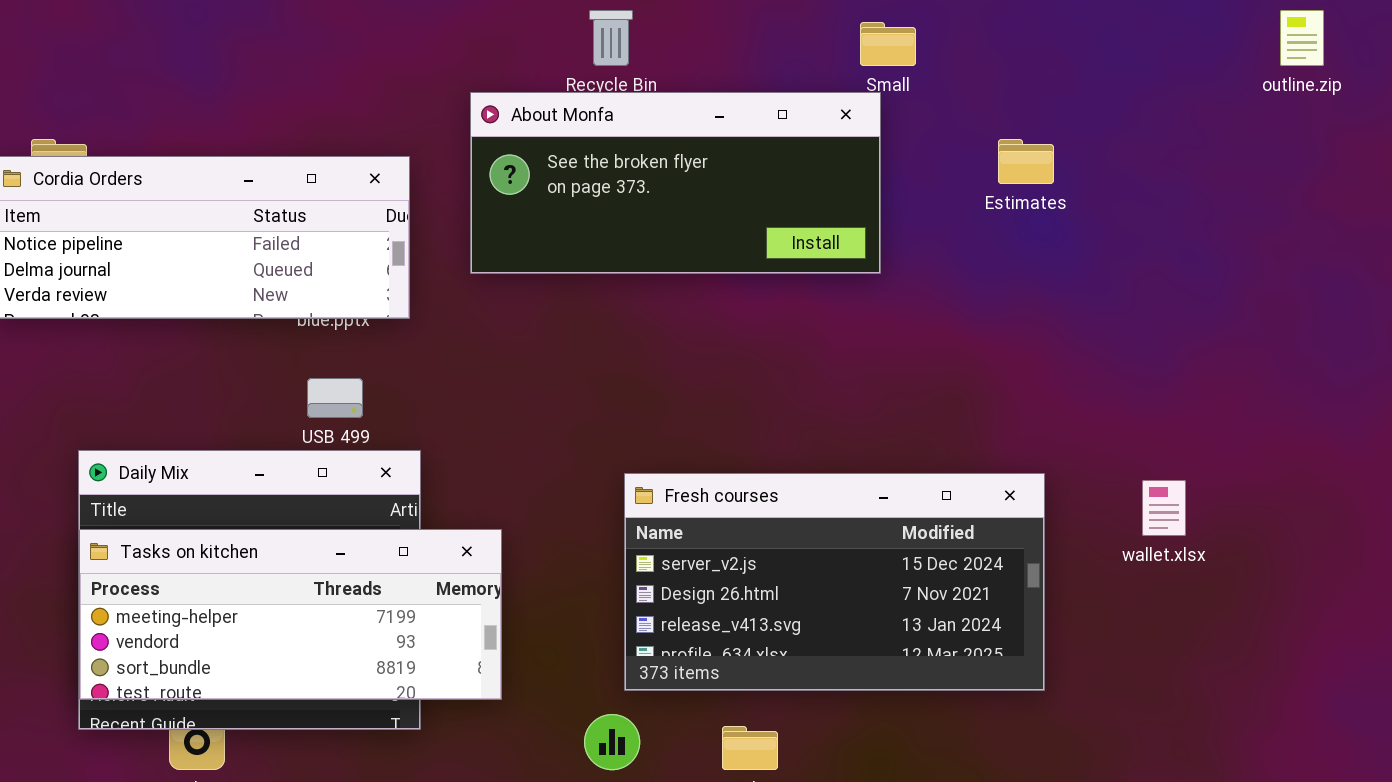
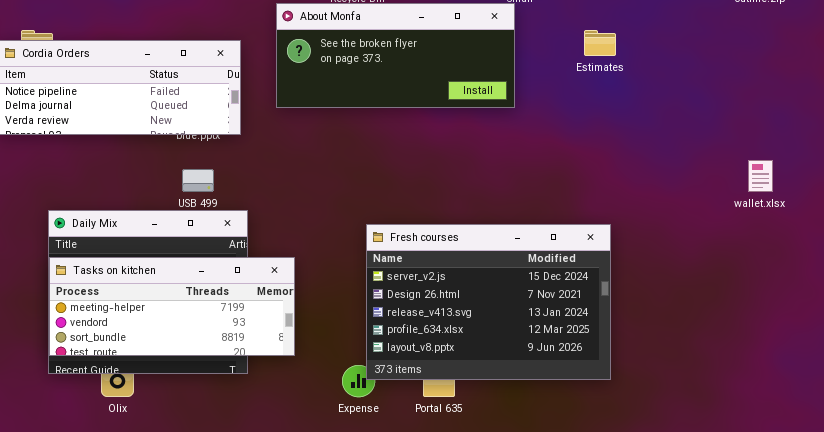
Fresh courses: [624,473,1045,691] -> [366,224,611,380], resized
wallet.xlsx: [1142,480,1186,536] -> [748,160,773,192], moved

